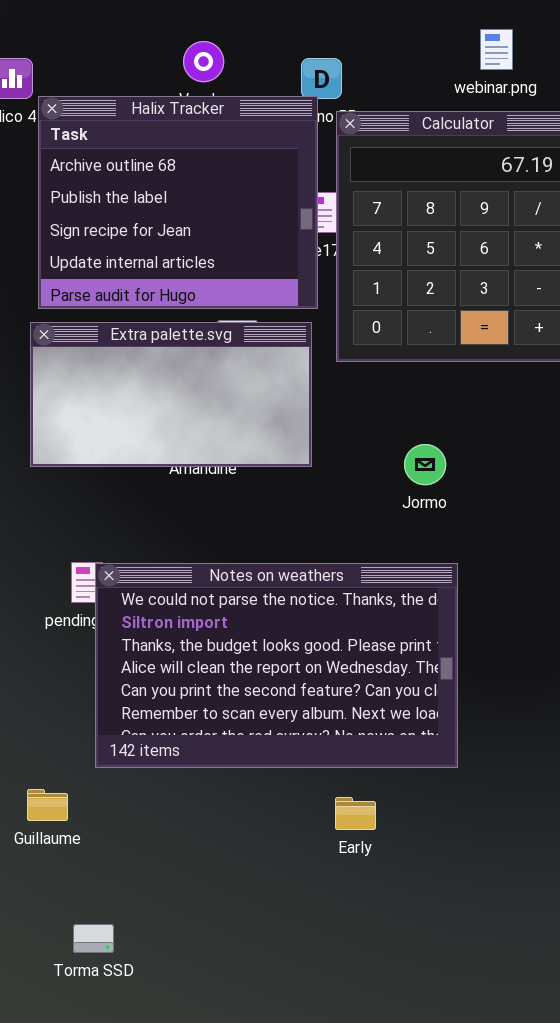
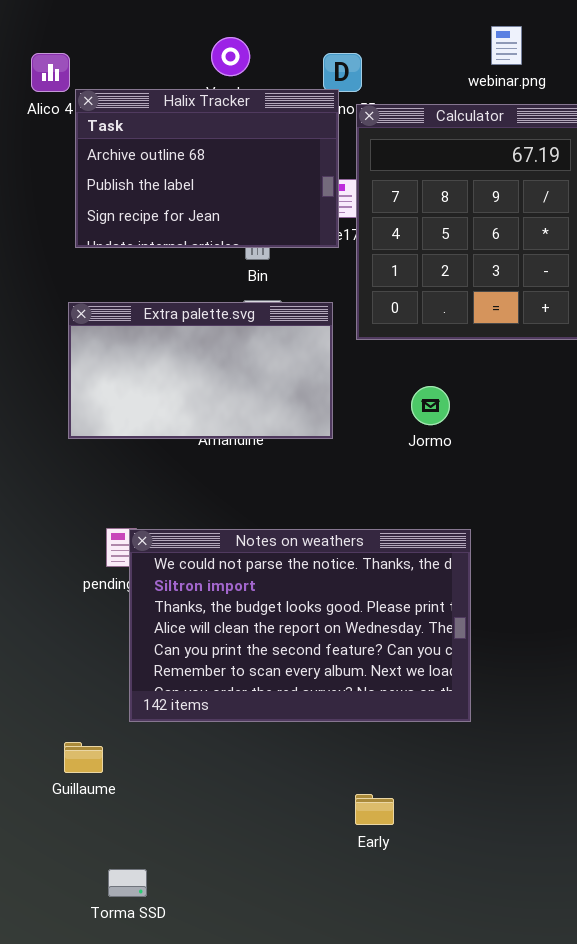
Halix Tracker: [38,96,318,309] -> [75,89,339,248], resized
Jormo: [404,444,446,485] -> [411,386,450,425], moved
Early: [335,797,376,830] -> [355,794,394,825], moved

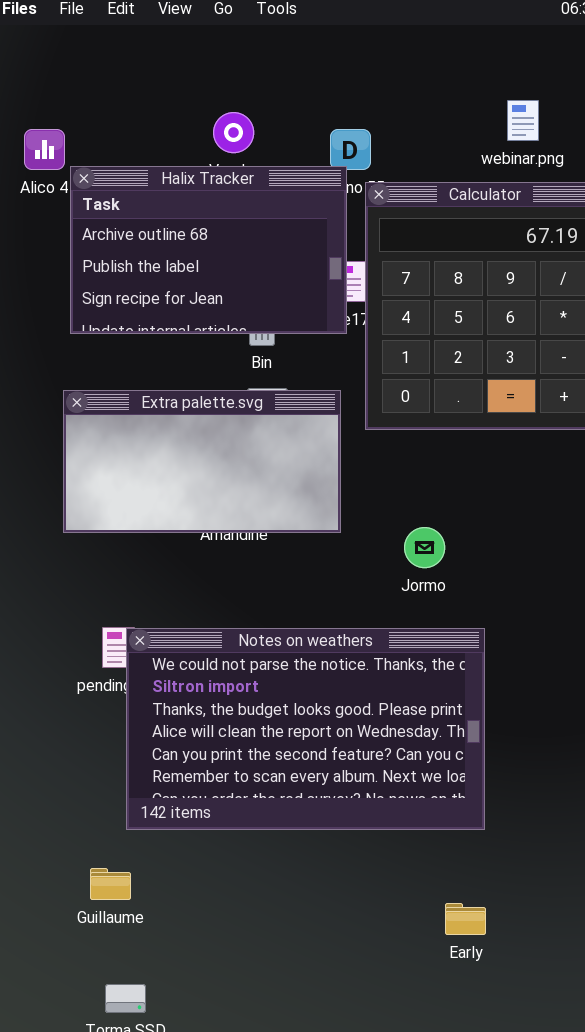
Jormo: [411,386,450,425] -> [404,527,445,568], moved
Guillaume: [64,742,103,773] -> [90,868,131,900], moved
Early: [355,794,394,825] -> [445,903,486,935], moved

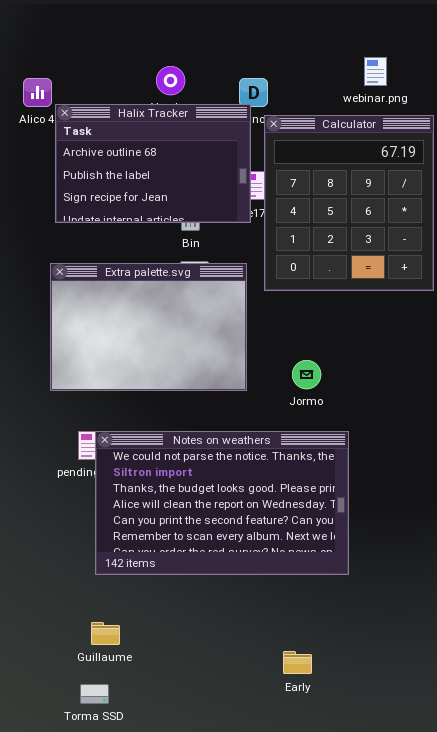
Extra palette.svg: [63,390,341,533] -> [50,263,247,391], resized
Guillaume: [90,868,131,900] -> [91,622,120,645], moved
Early: [445,903,486,935] -> [283,651,312,674], moved

